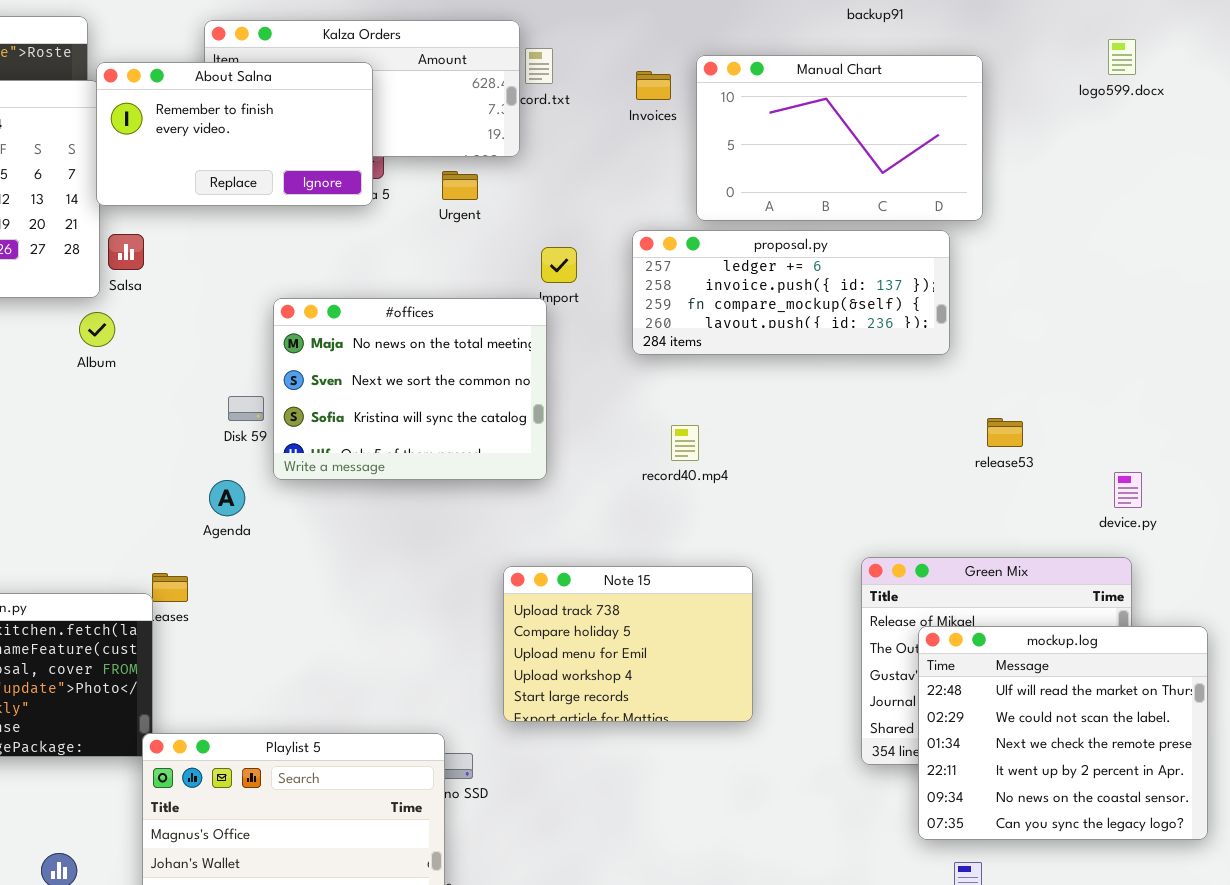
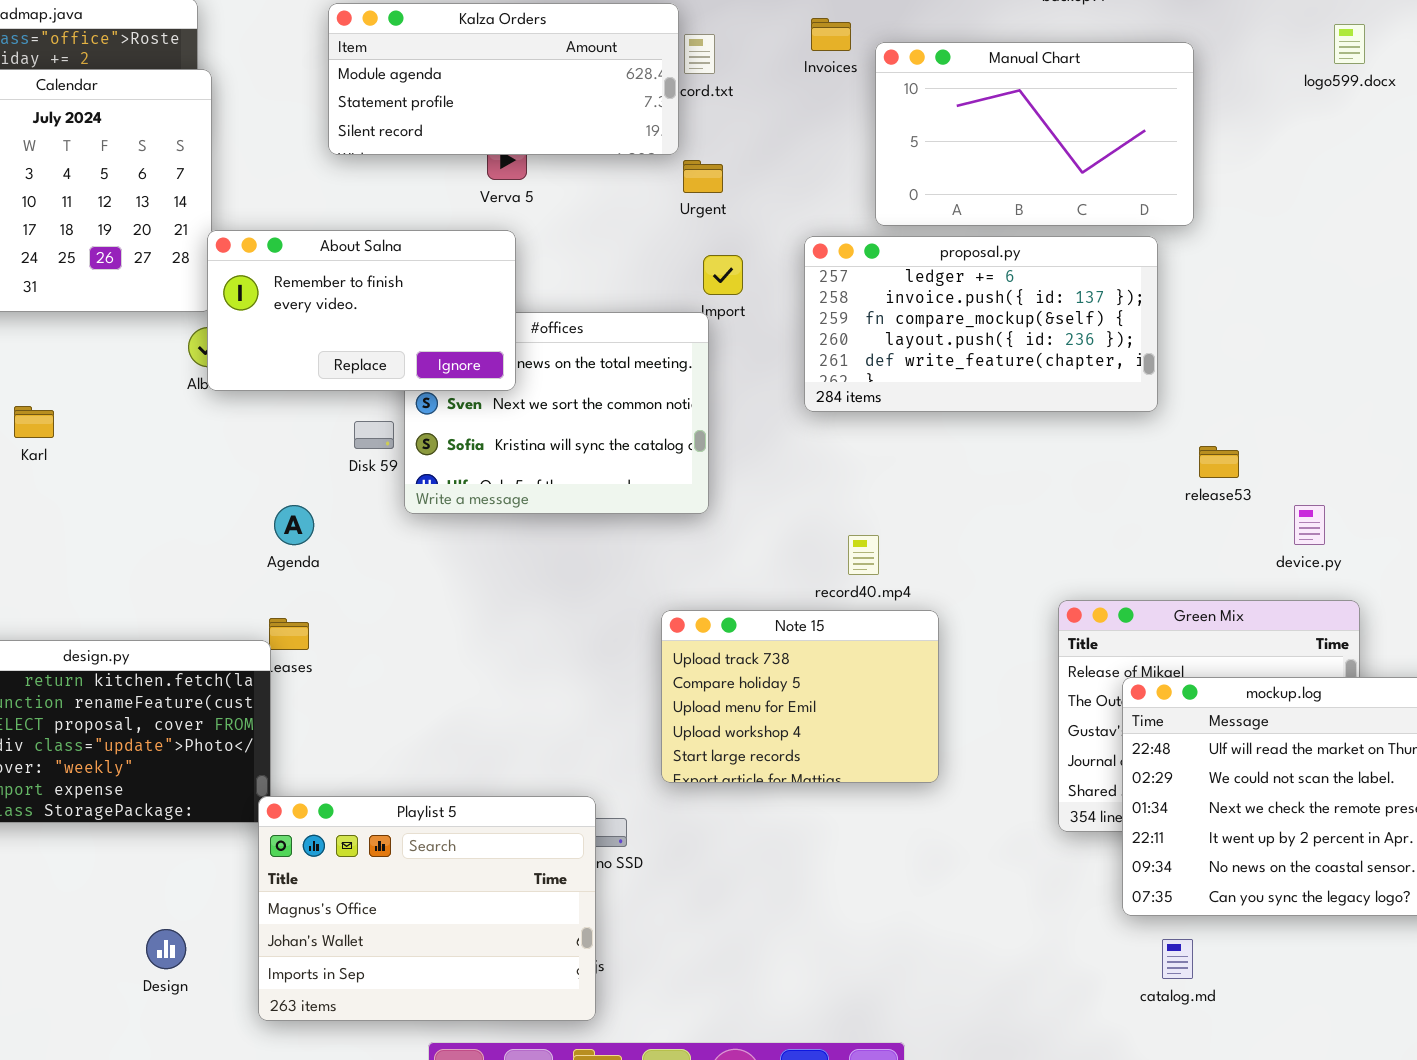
About Salna: [96,62,373,206] -> [207,230,516,391], moved
Invoices: [636,71,671,100] -> [811,18,851,51], moved
Urgent: [442,171,478,200] -> [683,160,723,193], moved
proposal.py: [632,230,950,355] -> [804,236,1158,412], resized
record40.mp4: [671,425,699,461] -> [848,535,879,575], moved
device.py: [1114,472,1142,508] -> [1294,505,1325,545], moved
Agenda: [209,480,245,516] -> [274,505,314,545], moved

